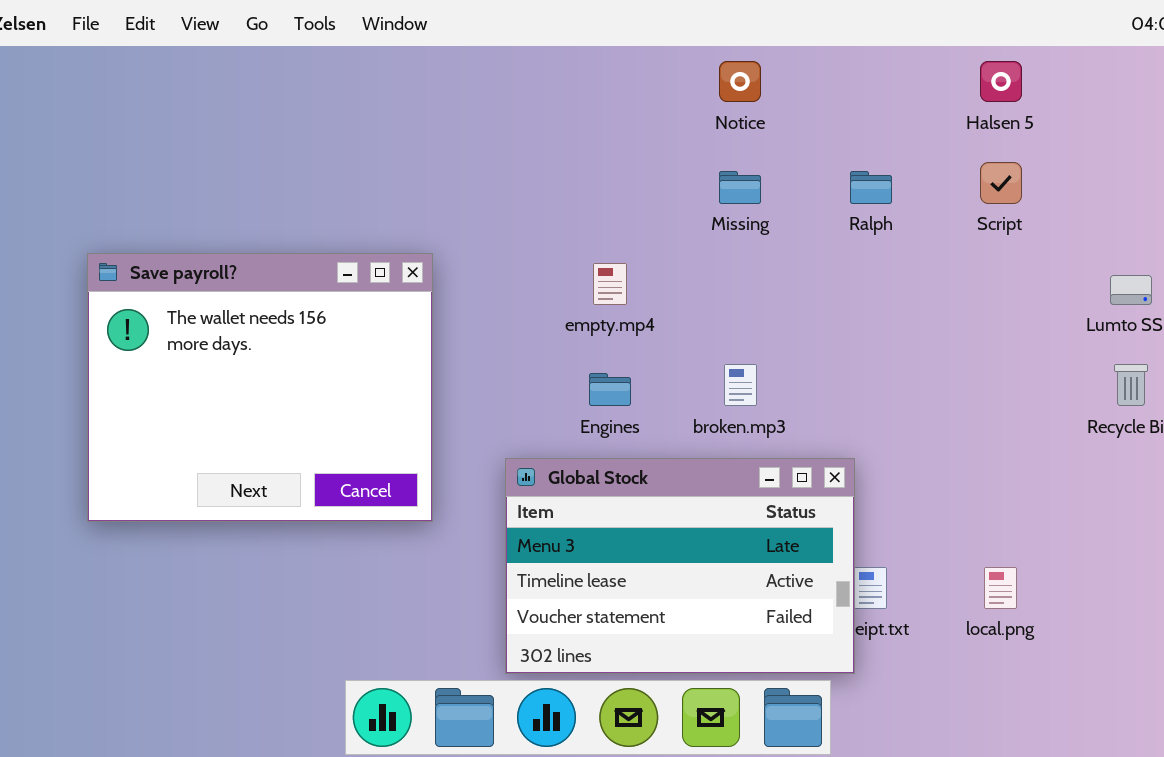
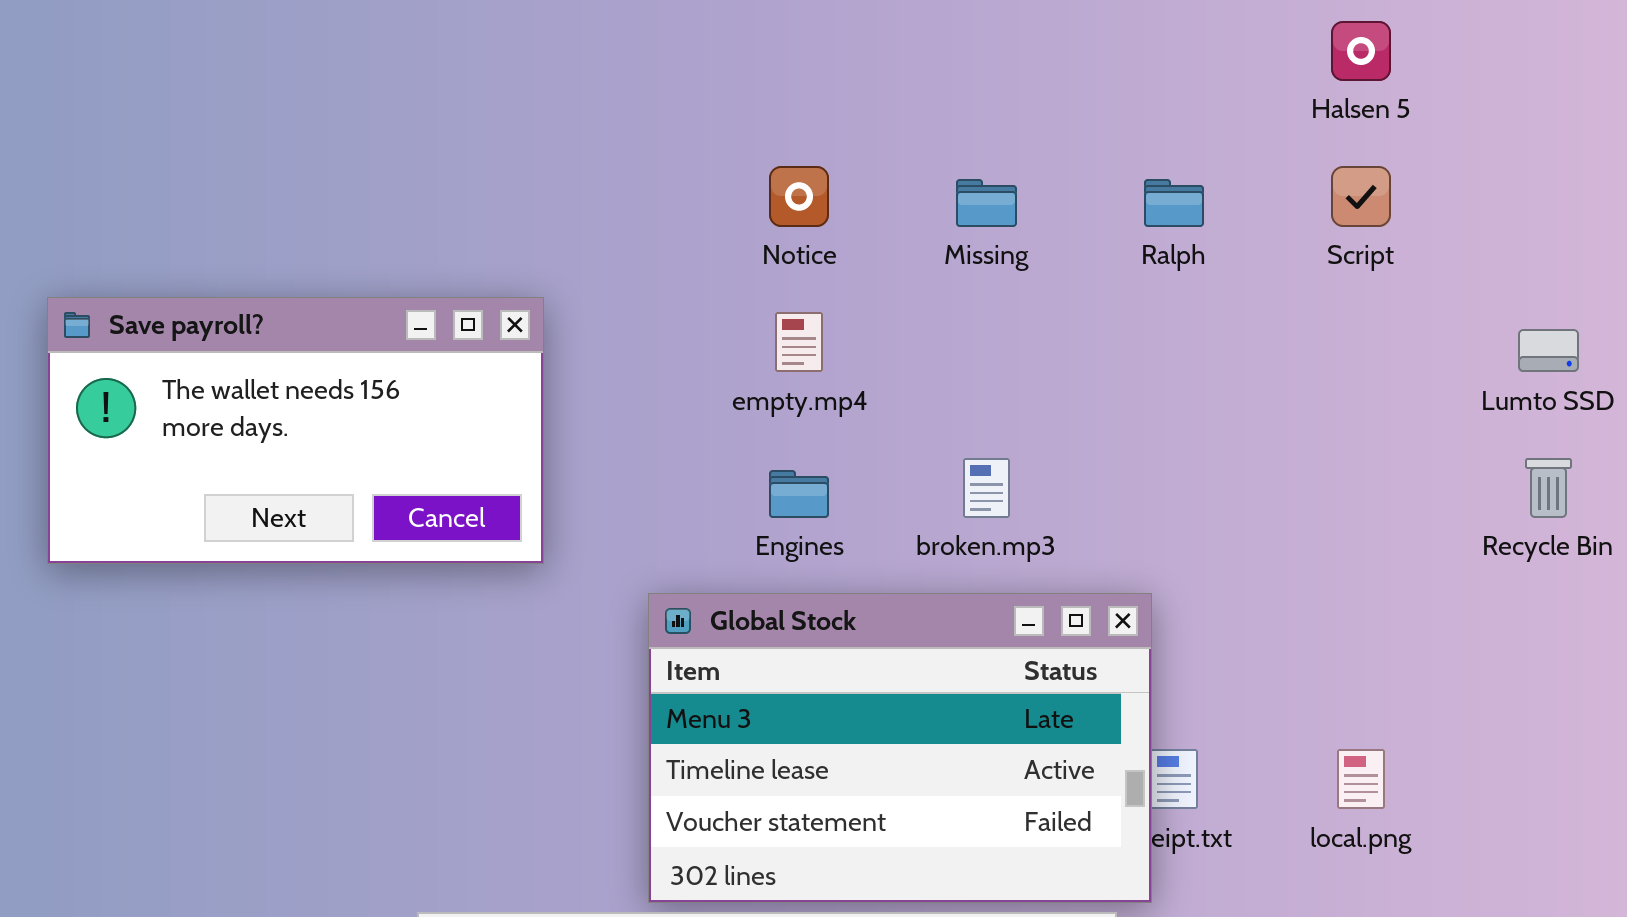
Notice: [719,61,761,102] -> [769,166,829,227], moved
Save payroll?: [87,253,433,522] -> [47,297,544,564], resized

